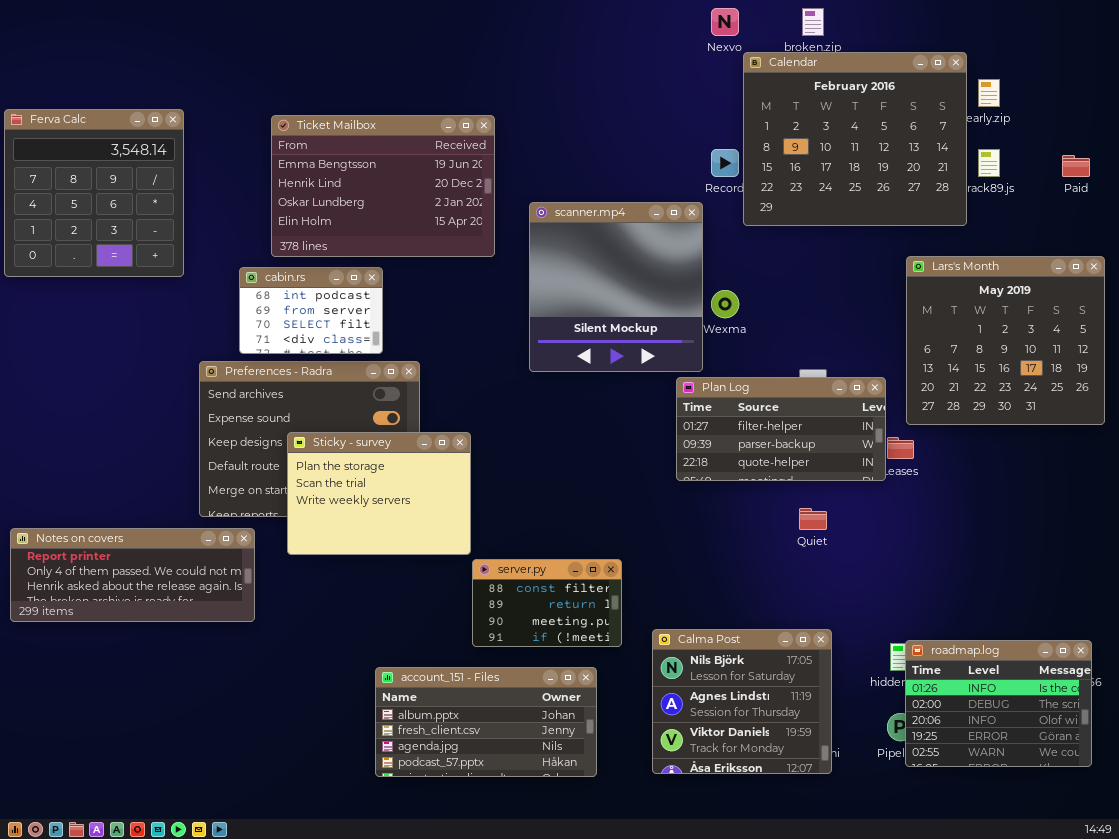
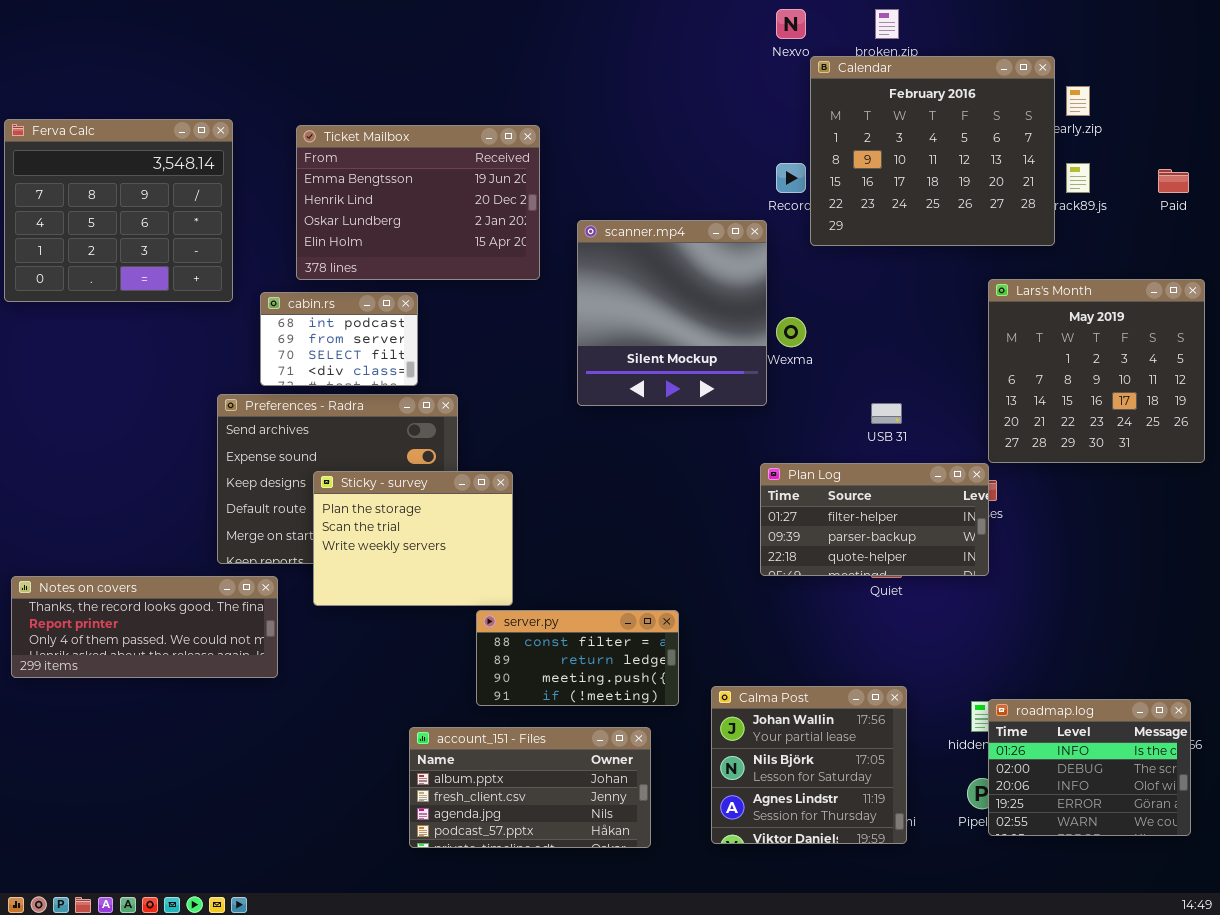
Ferva Calc: [4,109,184,277] -> [4,119,233,302], resized
Plan Log: [676,377,886,481] -> [760,463,989,576], moved
Notes on covers: [10,528,255,622] -> [11,576,278,678], scrolled up 1 row
server.py: [472,559,622,647] -> [476,610,679,706], resized
Calma Post: [652,629,832,774] -> [711,686,907,844], scrolled up 1 row

